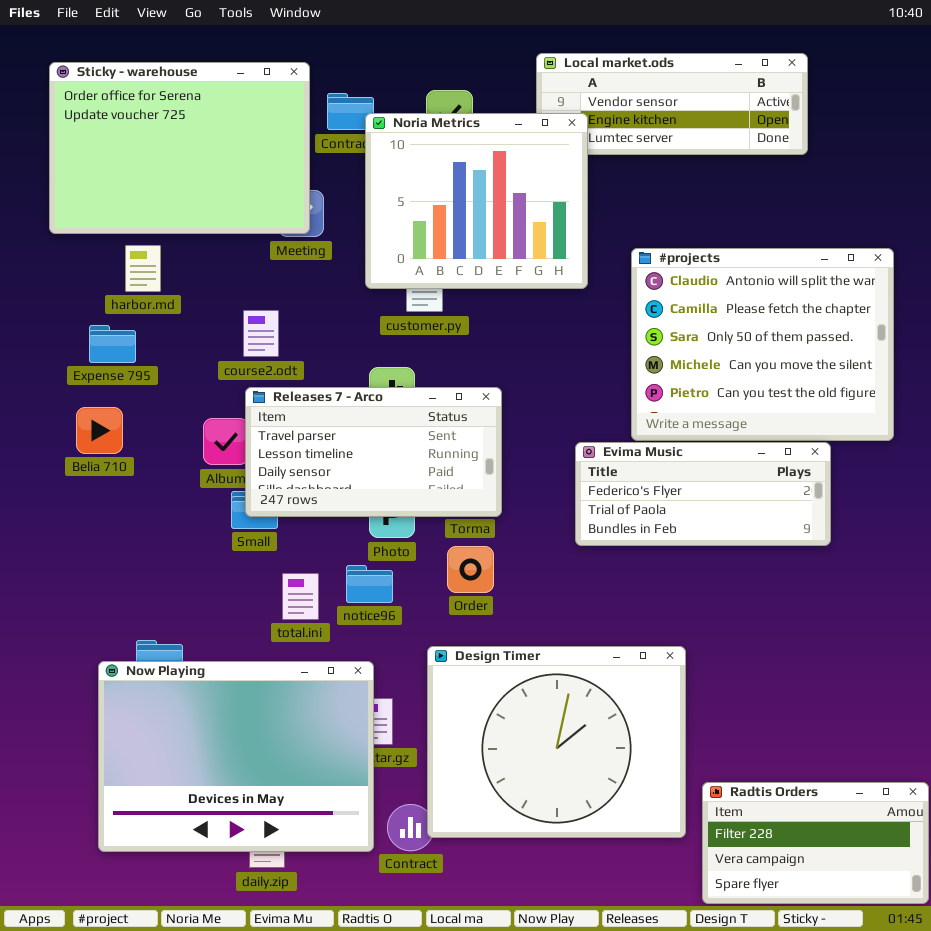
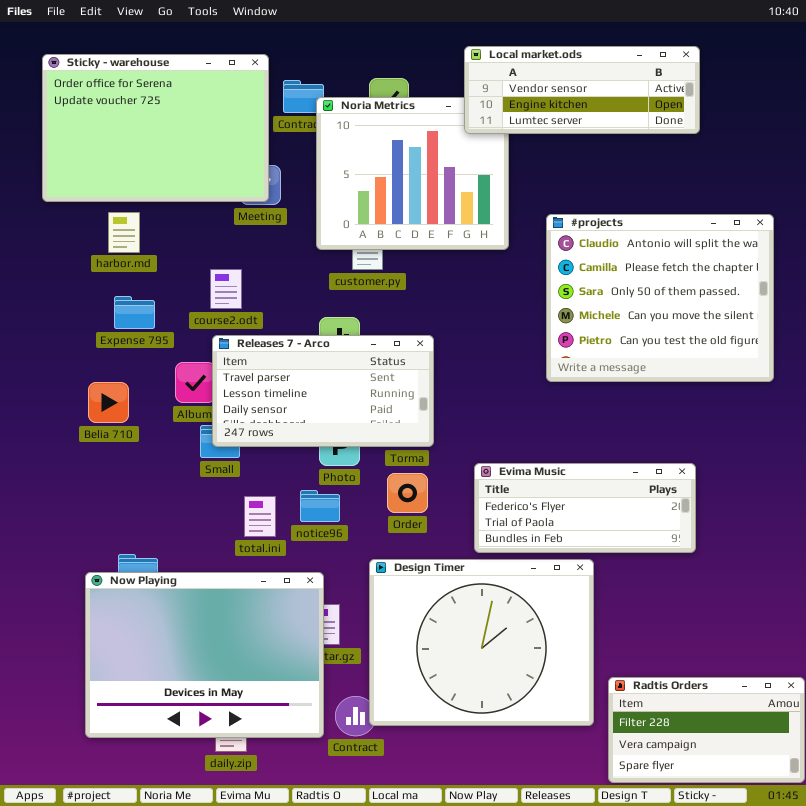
Local market.ods: [536,53,808,155] -> [464,46,700,134], raised
Expense 795: [89,325,136,363] -> [114,296,155,329], moved
Belia 710: [76,407,123,454] -> [88,382,129,423], moved
Evima Music: [575,442,831,546] -> [474,463,696,553], moved

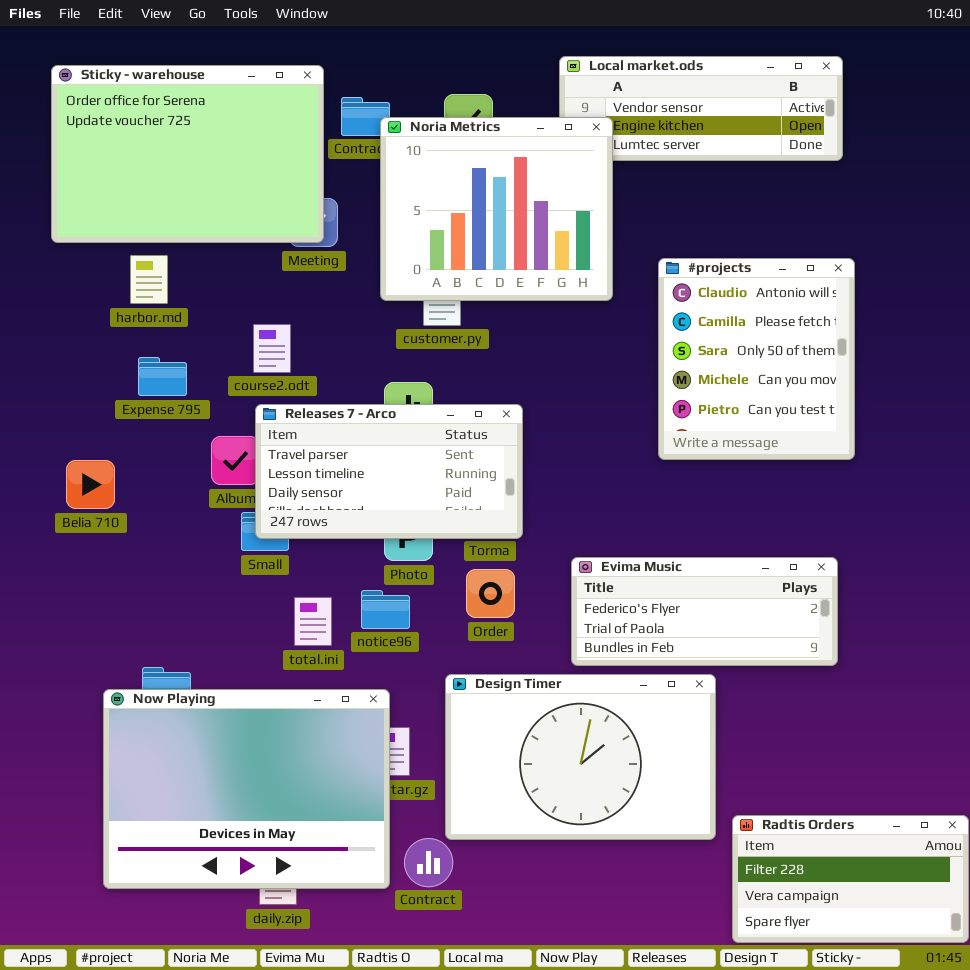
Noria Metrics: [316,97,509,250] -> [380,117,613,301], raised
#projects: [546,214,774,382] -> [658,258,855,460], resized
Belia 710: [88,382,129,423] -> [66,460,115,509], moved
Design Timer: [369,559,594,726] -> [445,674,716,840], resized

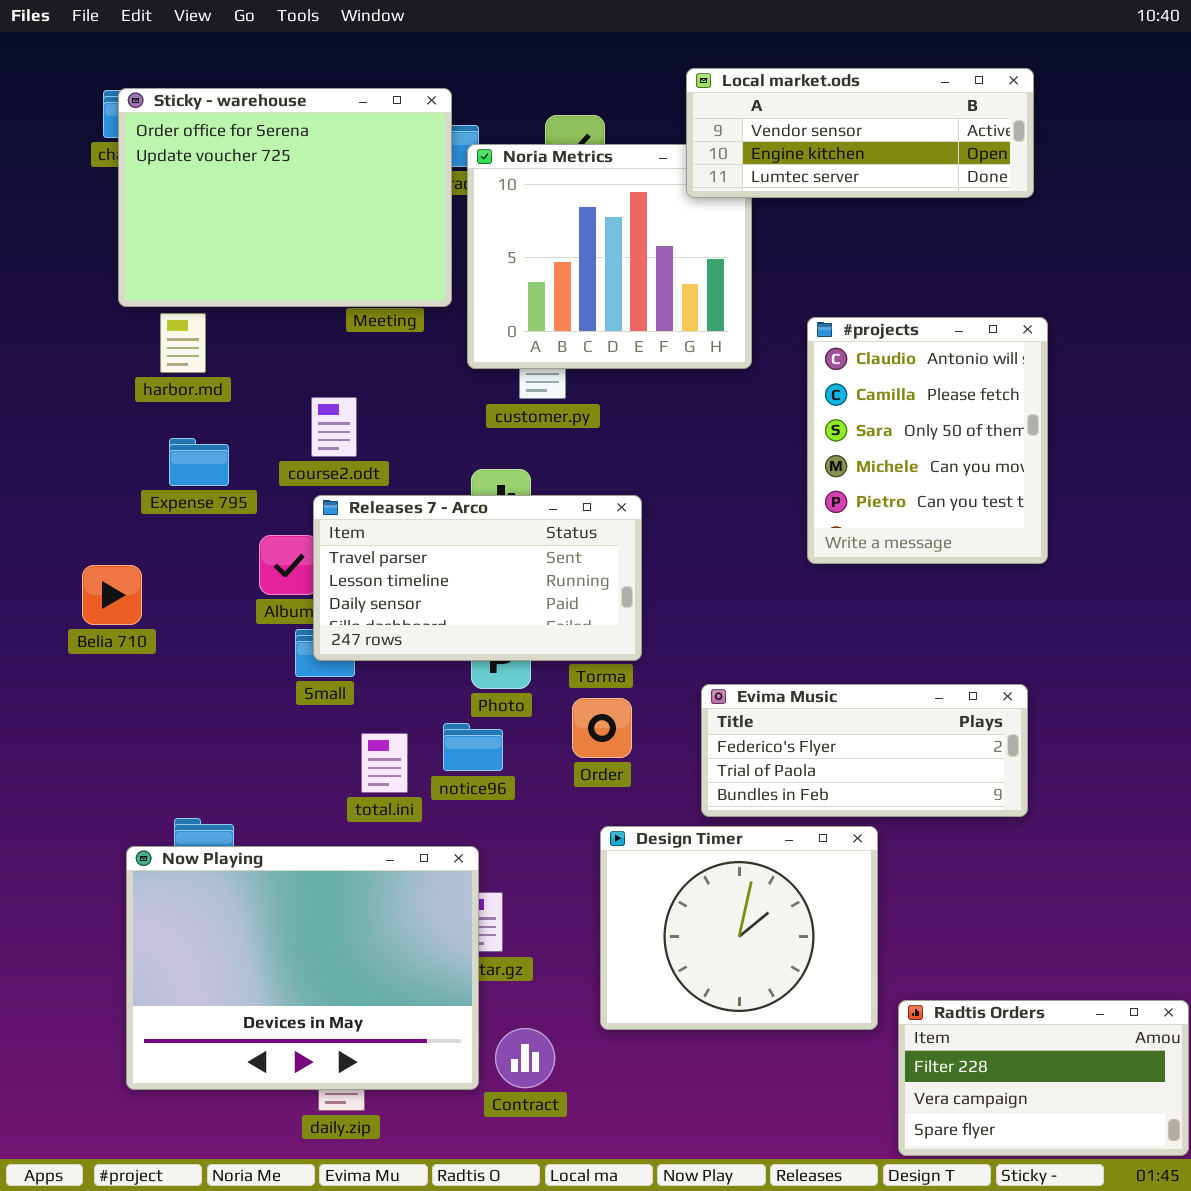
Local market.ods: [559,56,843,161] -> [686,68,1034,198], raised
Sticky - warehouse: [51,65,324,243] -> [118,88,452,307], moved
Design Timer: [445,674,716,840] -> [600,826,878,1030], resized

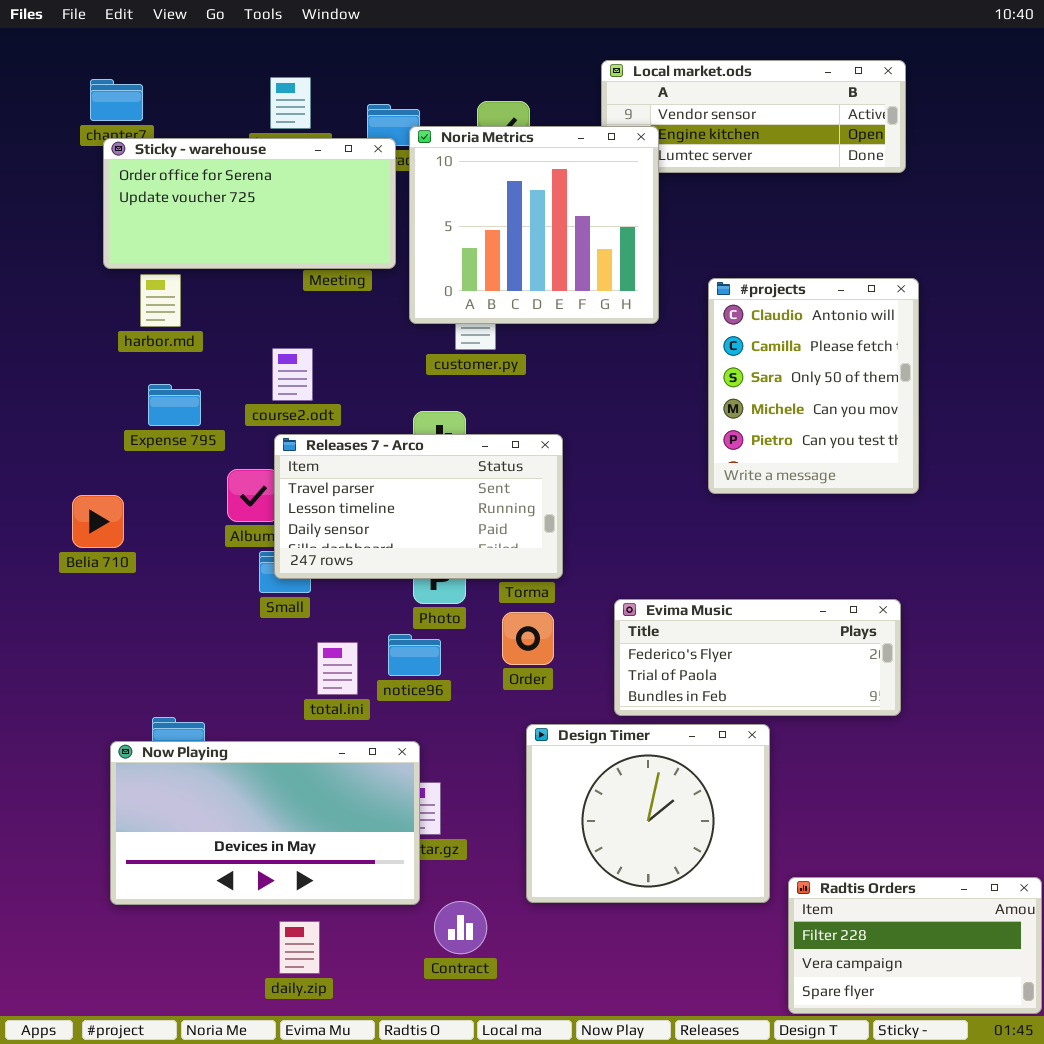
Sticky - warehouse: [118,88,452,307] -> [103,138,396,269], resized
Noria Metrics: [467,144,752,369] -> [409,126,659,324], raised
Now Playing: [126,846,479,1090] -> [110,741,420,905], resized

